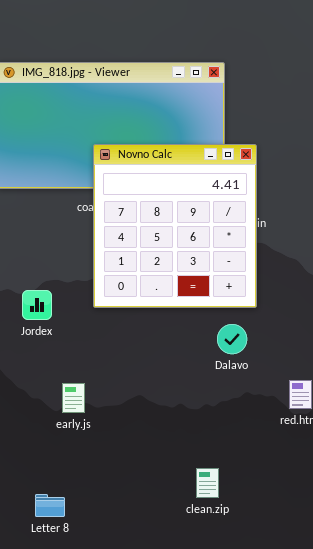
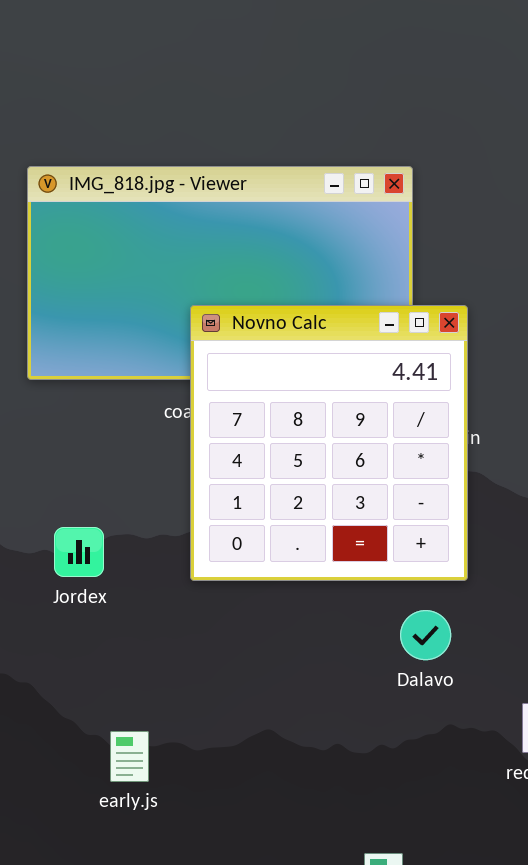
Jordex: [22,290,52,320] -> [54,527,104,577], moved
early.js: [62,383,85,413] -> [110,731,149,782], moved

